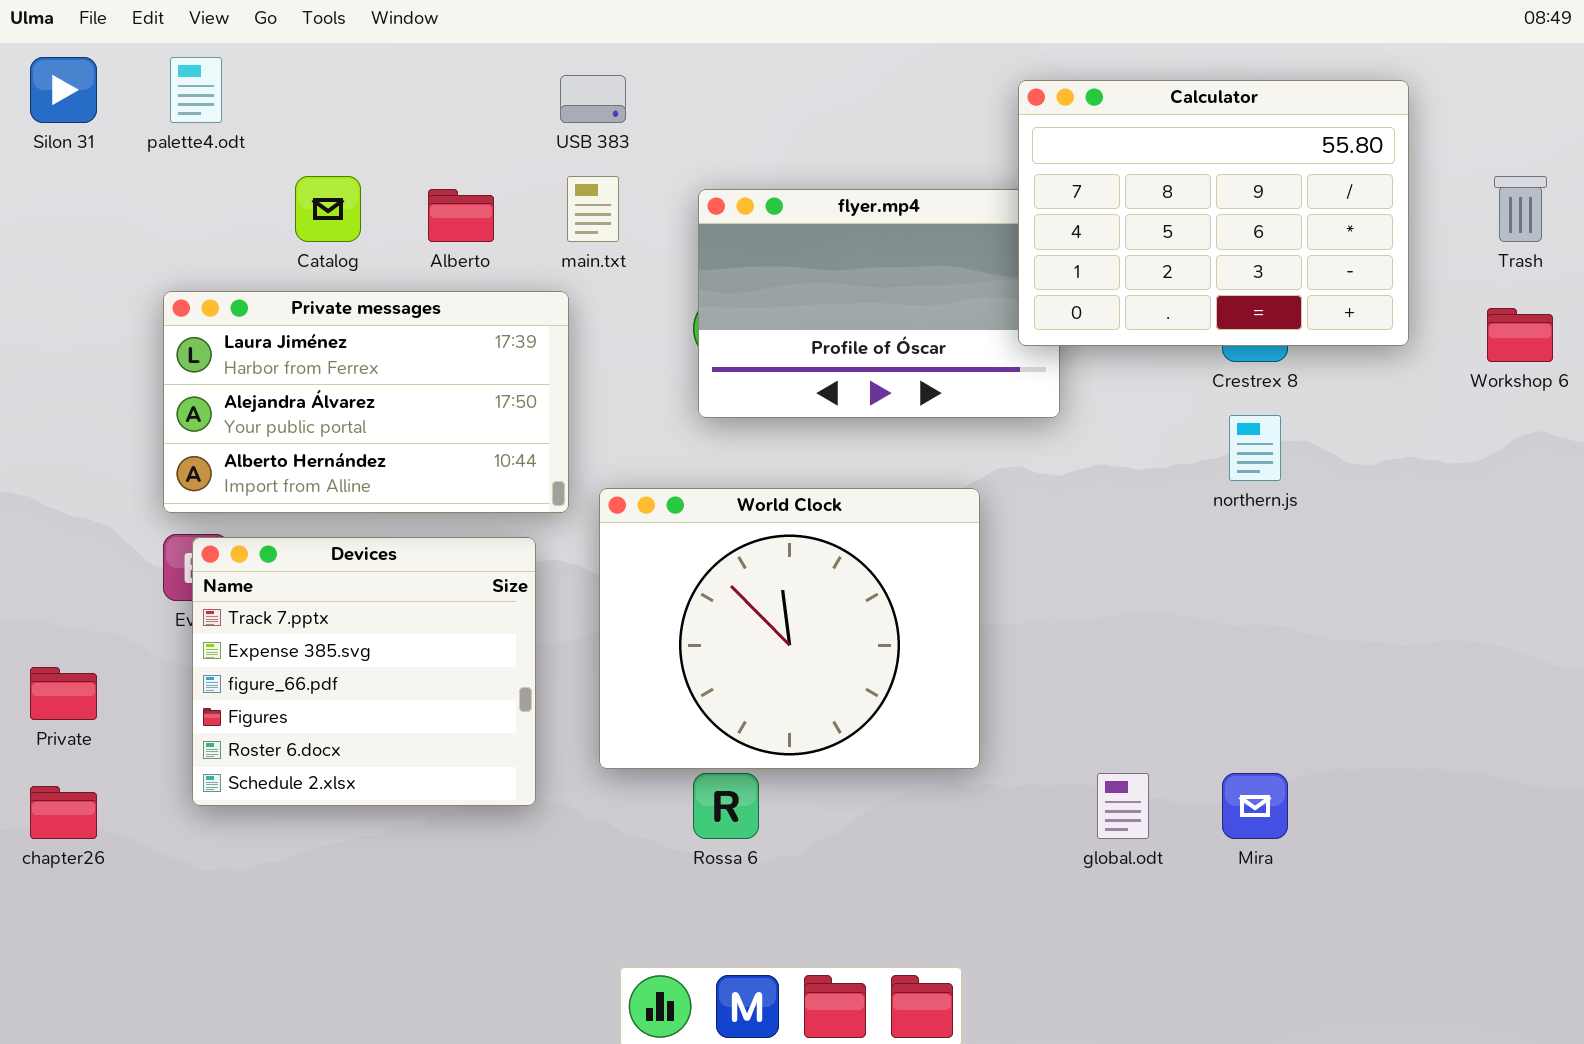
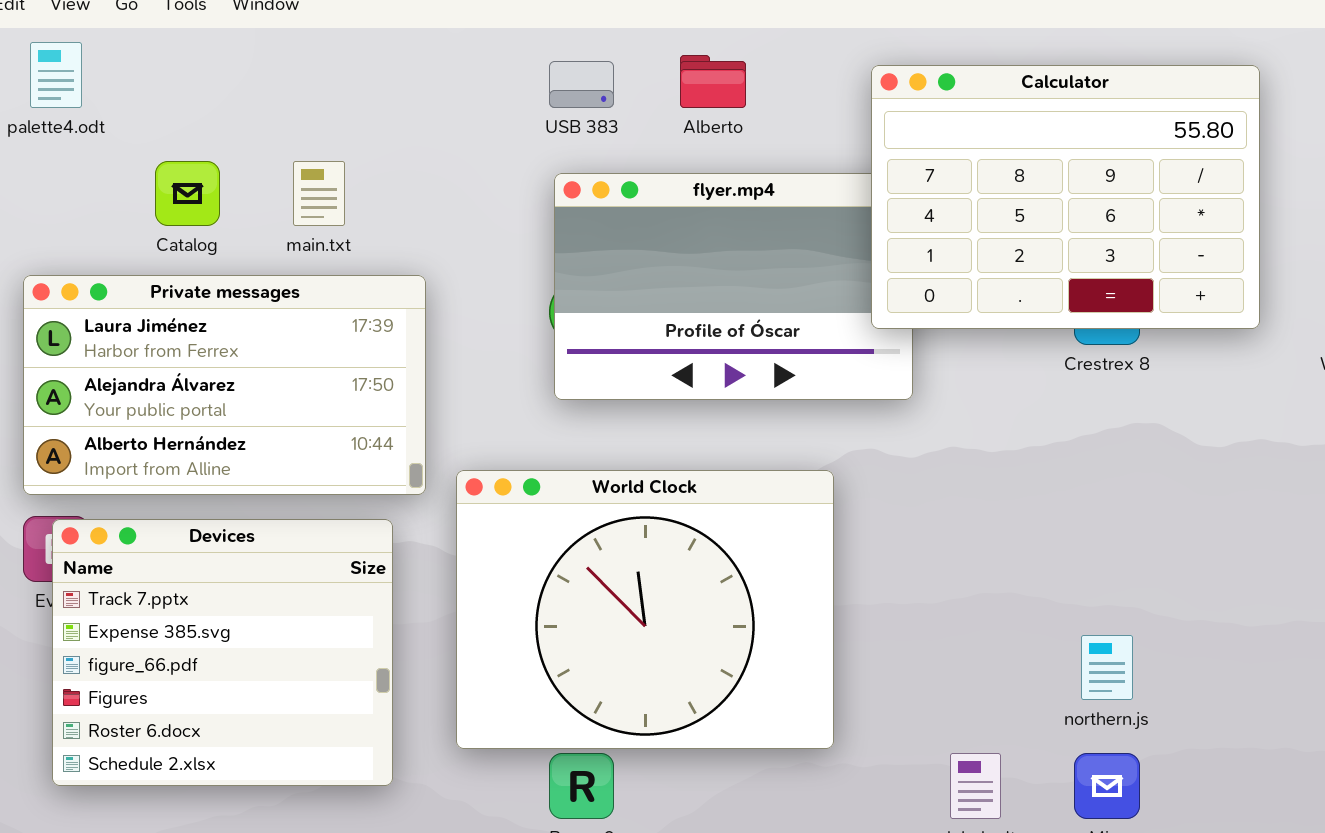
USB 383: [560,75,626,123] -> [549,61,614,108], moved
main.txt: [567,176,619,242] -> [293,161,345,226], moved
Alberto: [428,189,494,242] -> [680,55,746,108], moved
northern.js: [1229,415,1281,481] -> [1081,635,1133,700], moved

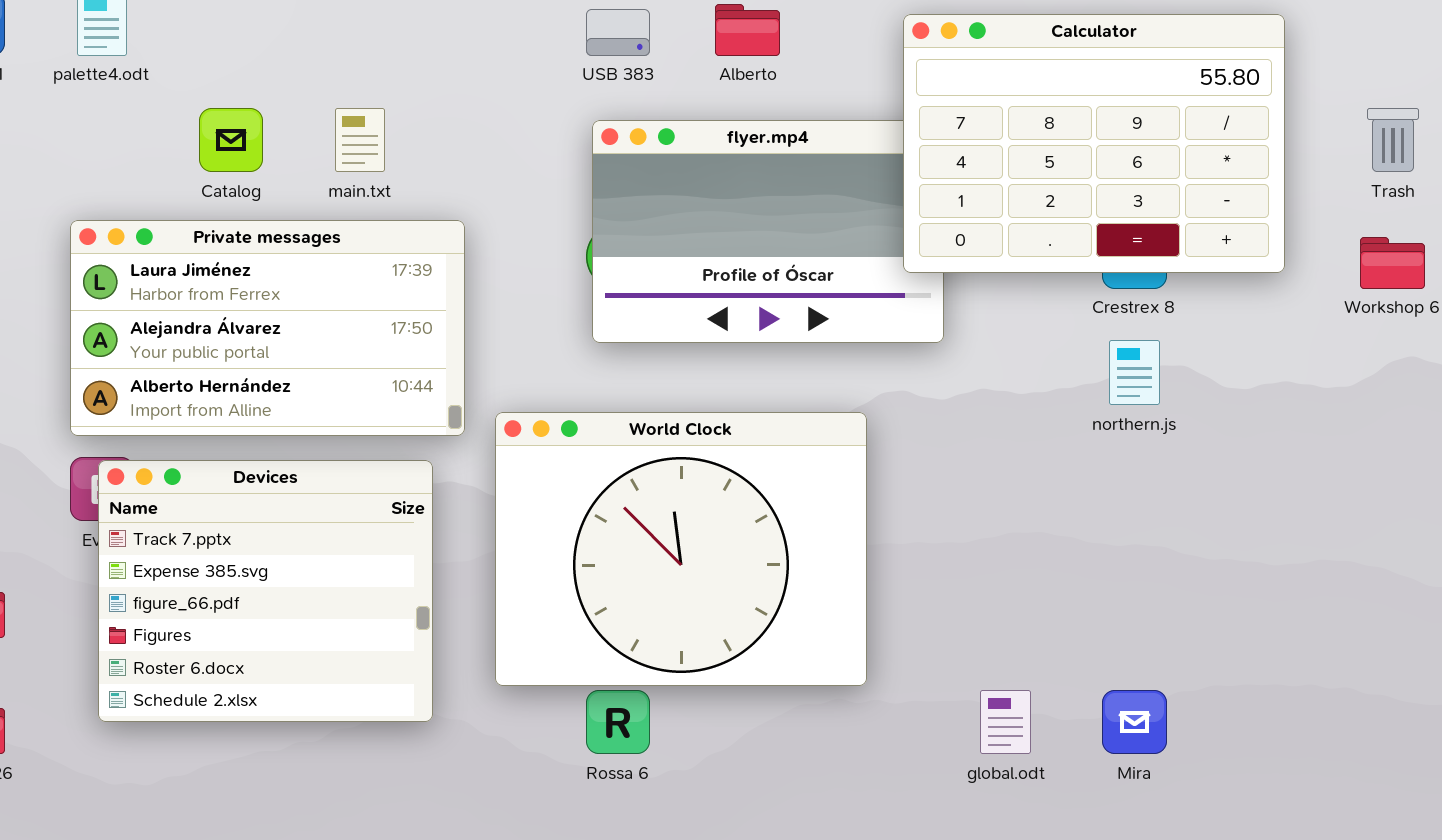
northern.js: [1081,635,1133,700] -> [1109,340,1160,405], moved

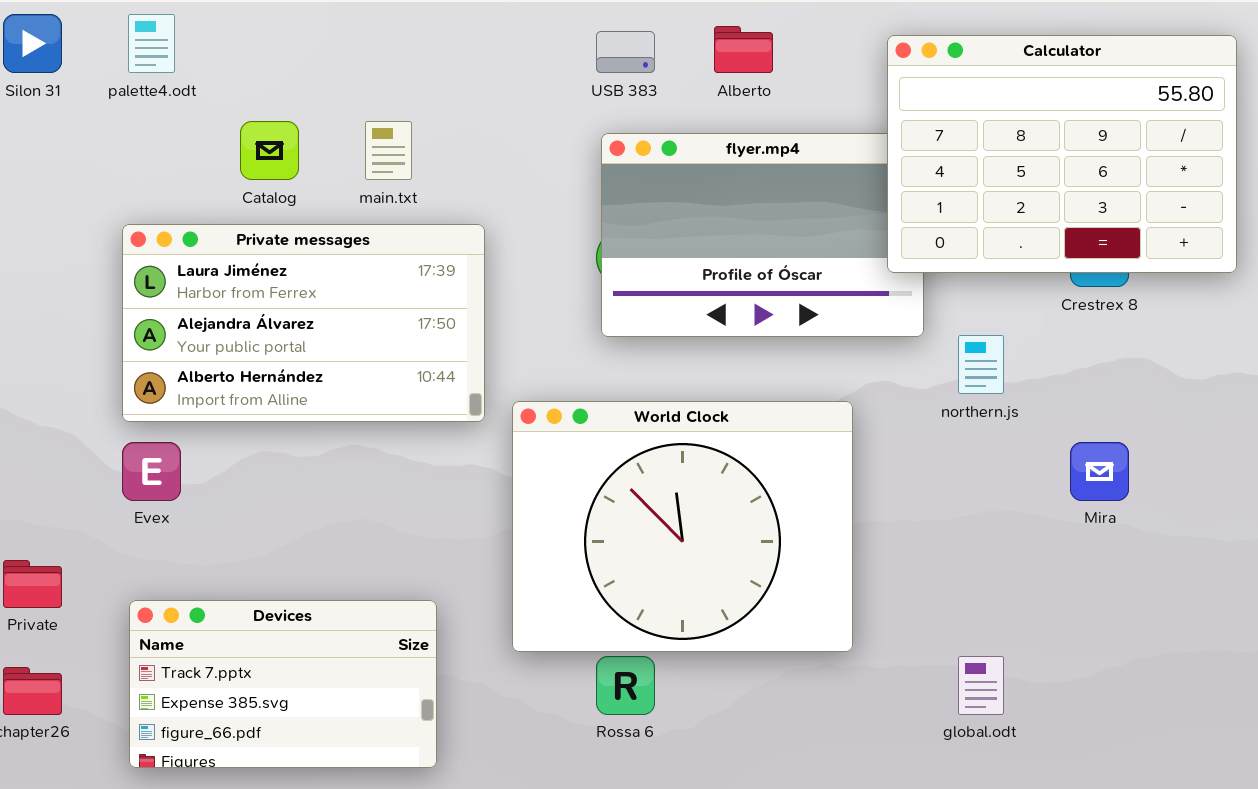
northern.js: [1109,340,1160,405] -> [958,335,1004,394], moved
Devices: [98,460,433,722] -> [129,600,437,768], moved, resized
Mira: [1102,690,1167,754] -> [1070,442,1129,501], moved

